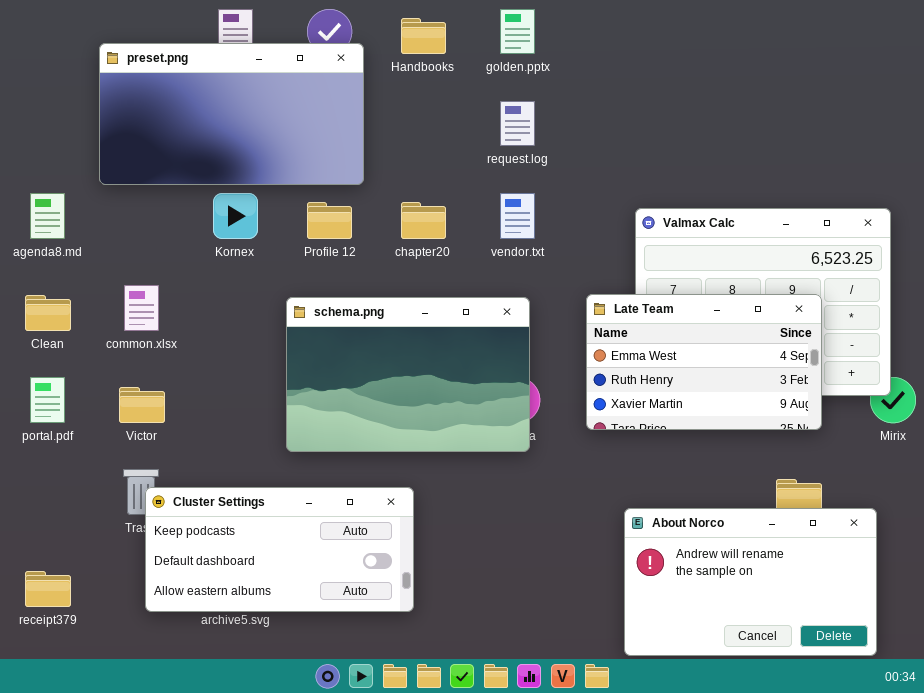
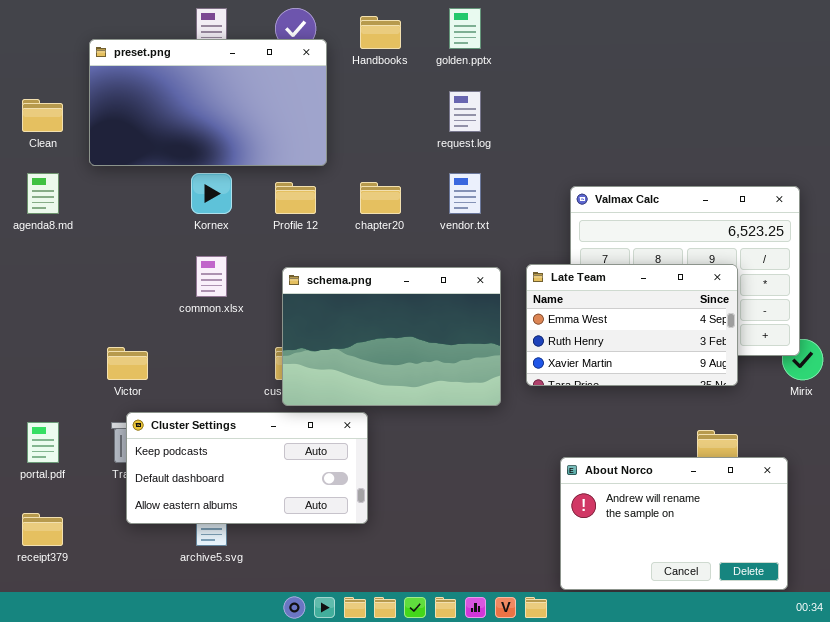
common.xlsx: [124,285,159,331] -> [196,256,227,297], moved
Clean: [25,295,71,331] -> [22,99,63,132], moved
schema.png: [286,297,530,452] -> [282,267,501,406], moved
portal.pdf: [30,377,65,423] -> [27,422,59,463], moved
Cluster Settings: [145,487,414,612] -> [126,412,368,524], moved

